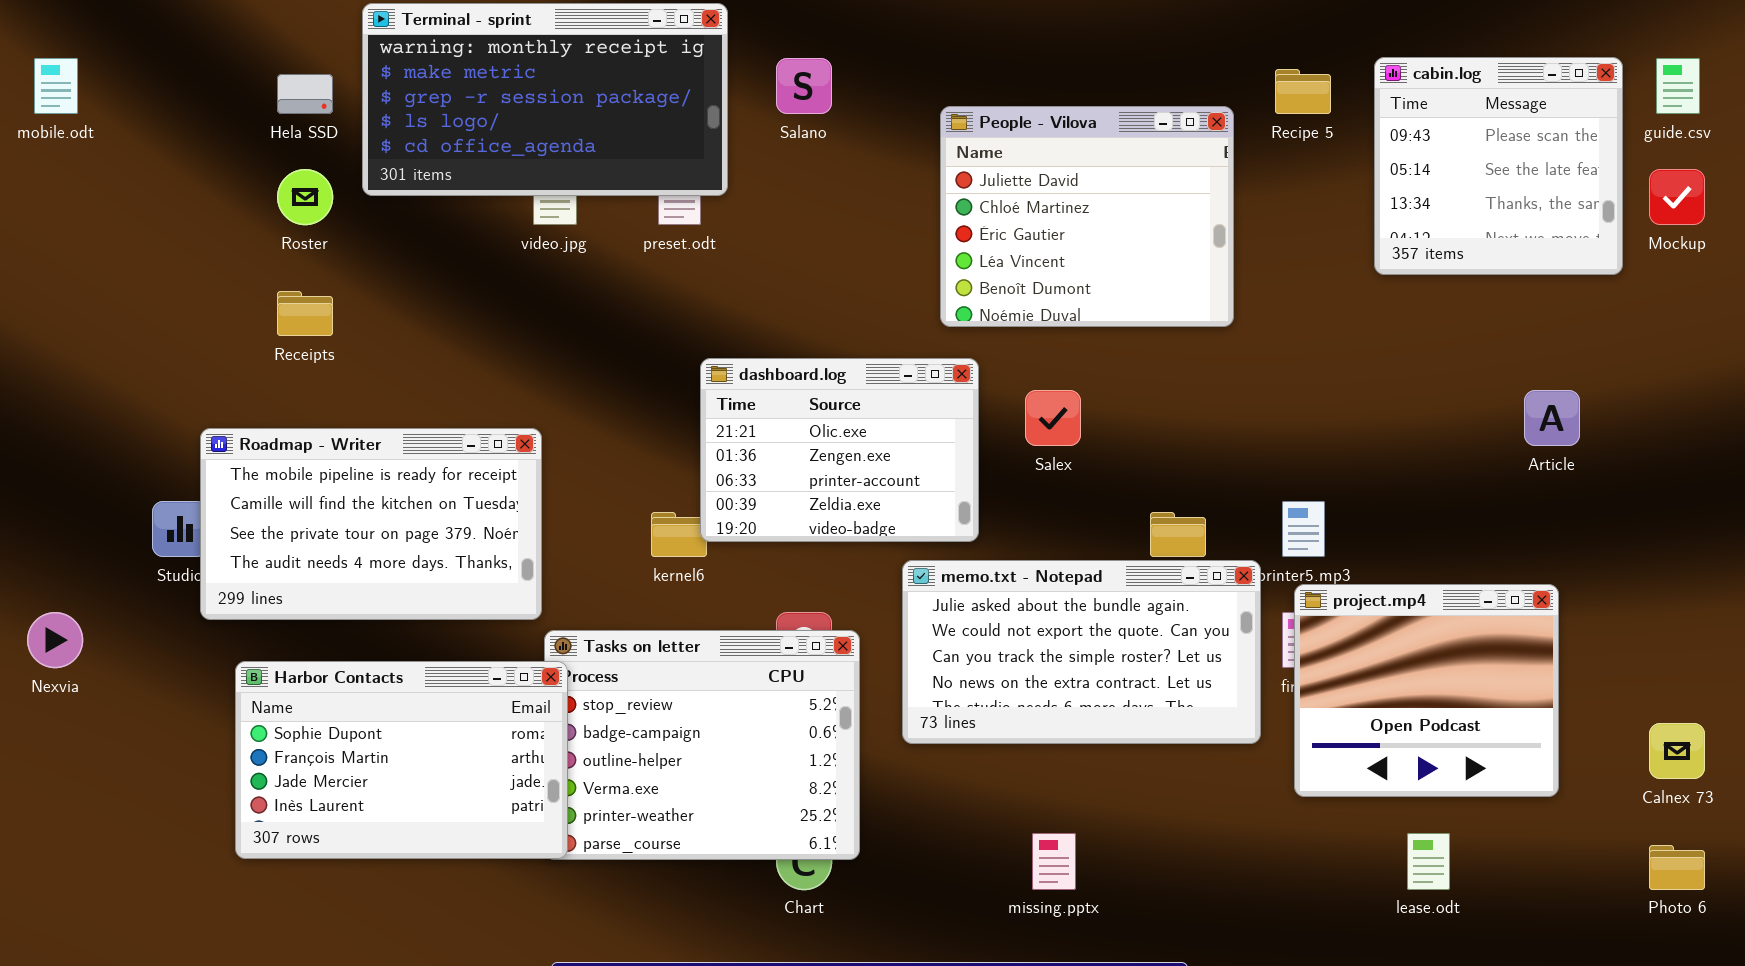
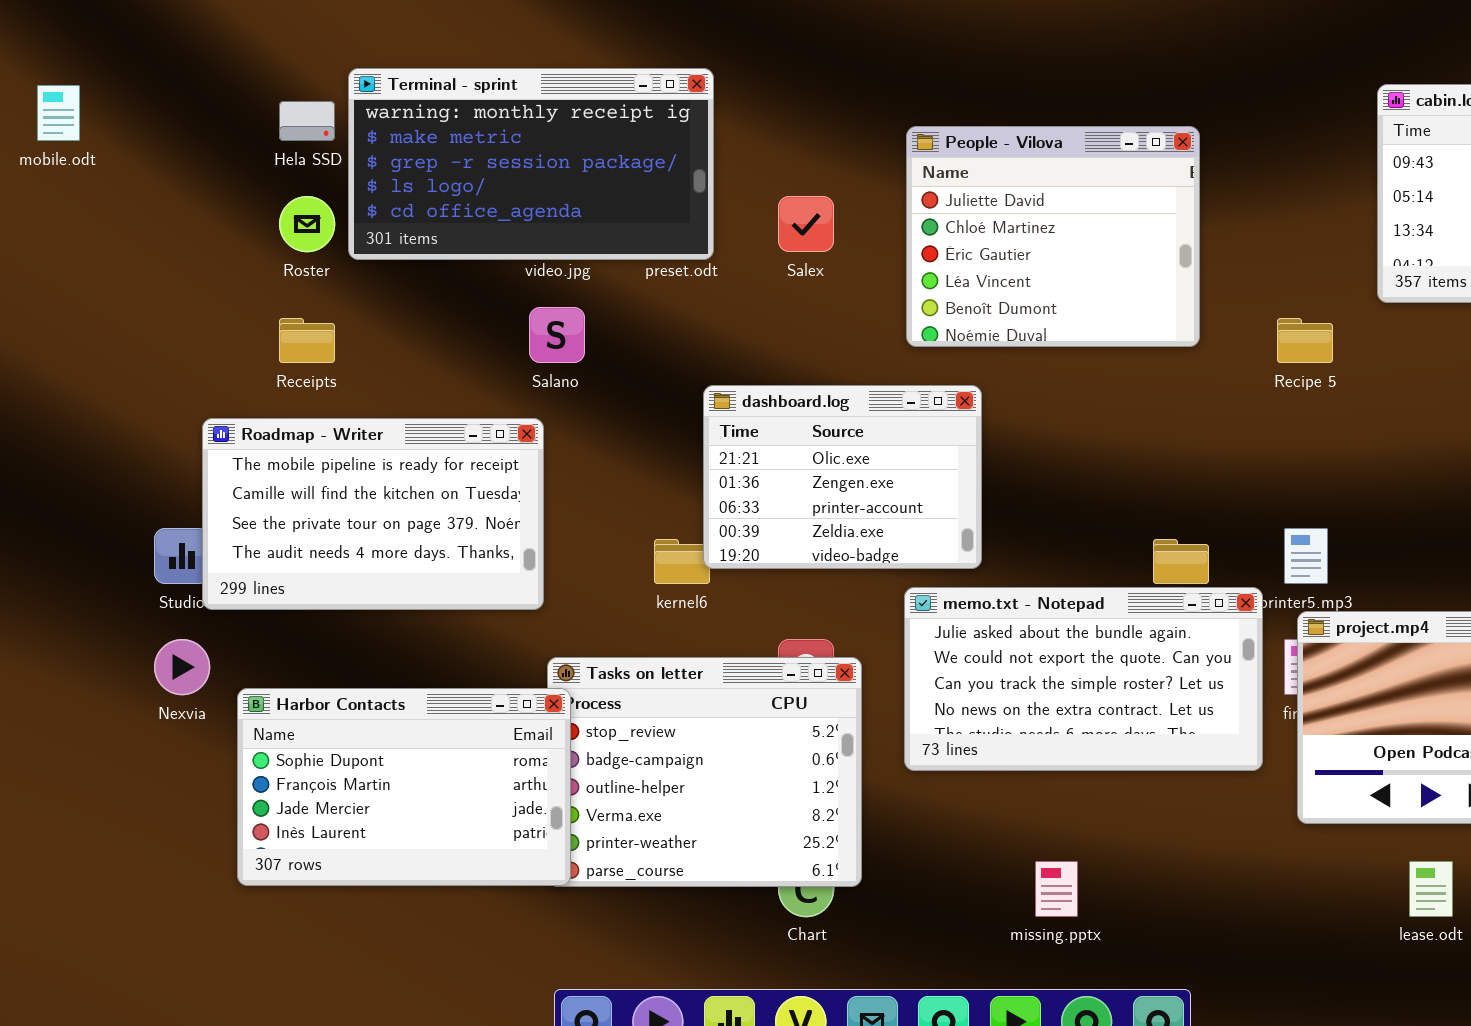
Terminal - sprint: [362,3,728,196] -> [348,68,714,260], moved
Salano: [776,58,832,114] -> [529,307,585,363], moved
Recipe 5: [1275,69,1331,114] -> [1277,318,1333,363], moved
People - Vilova: [940,106,1234,327] -> [906,126,1200,347], moved
Salex: [1025,390,1081,446] -> [778,196,834,252], moved
Roadmap - Writer: [200,428,542,620] -> [202,418,544,610], moved
Nexvia: [27,612,83,668] -> [154,639,210,695], moved

